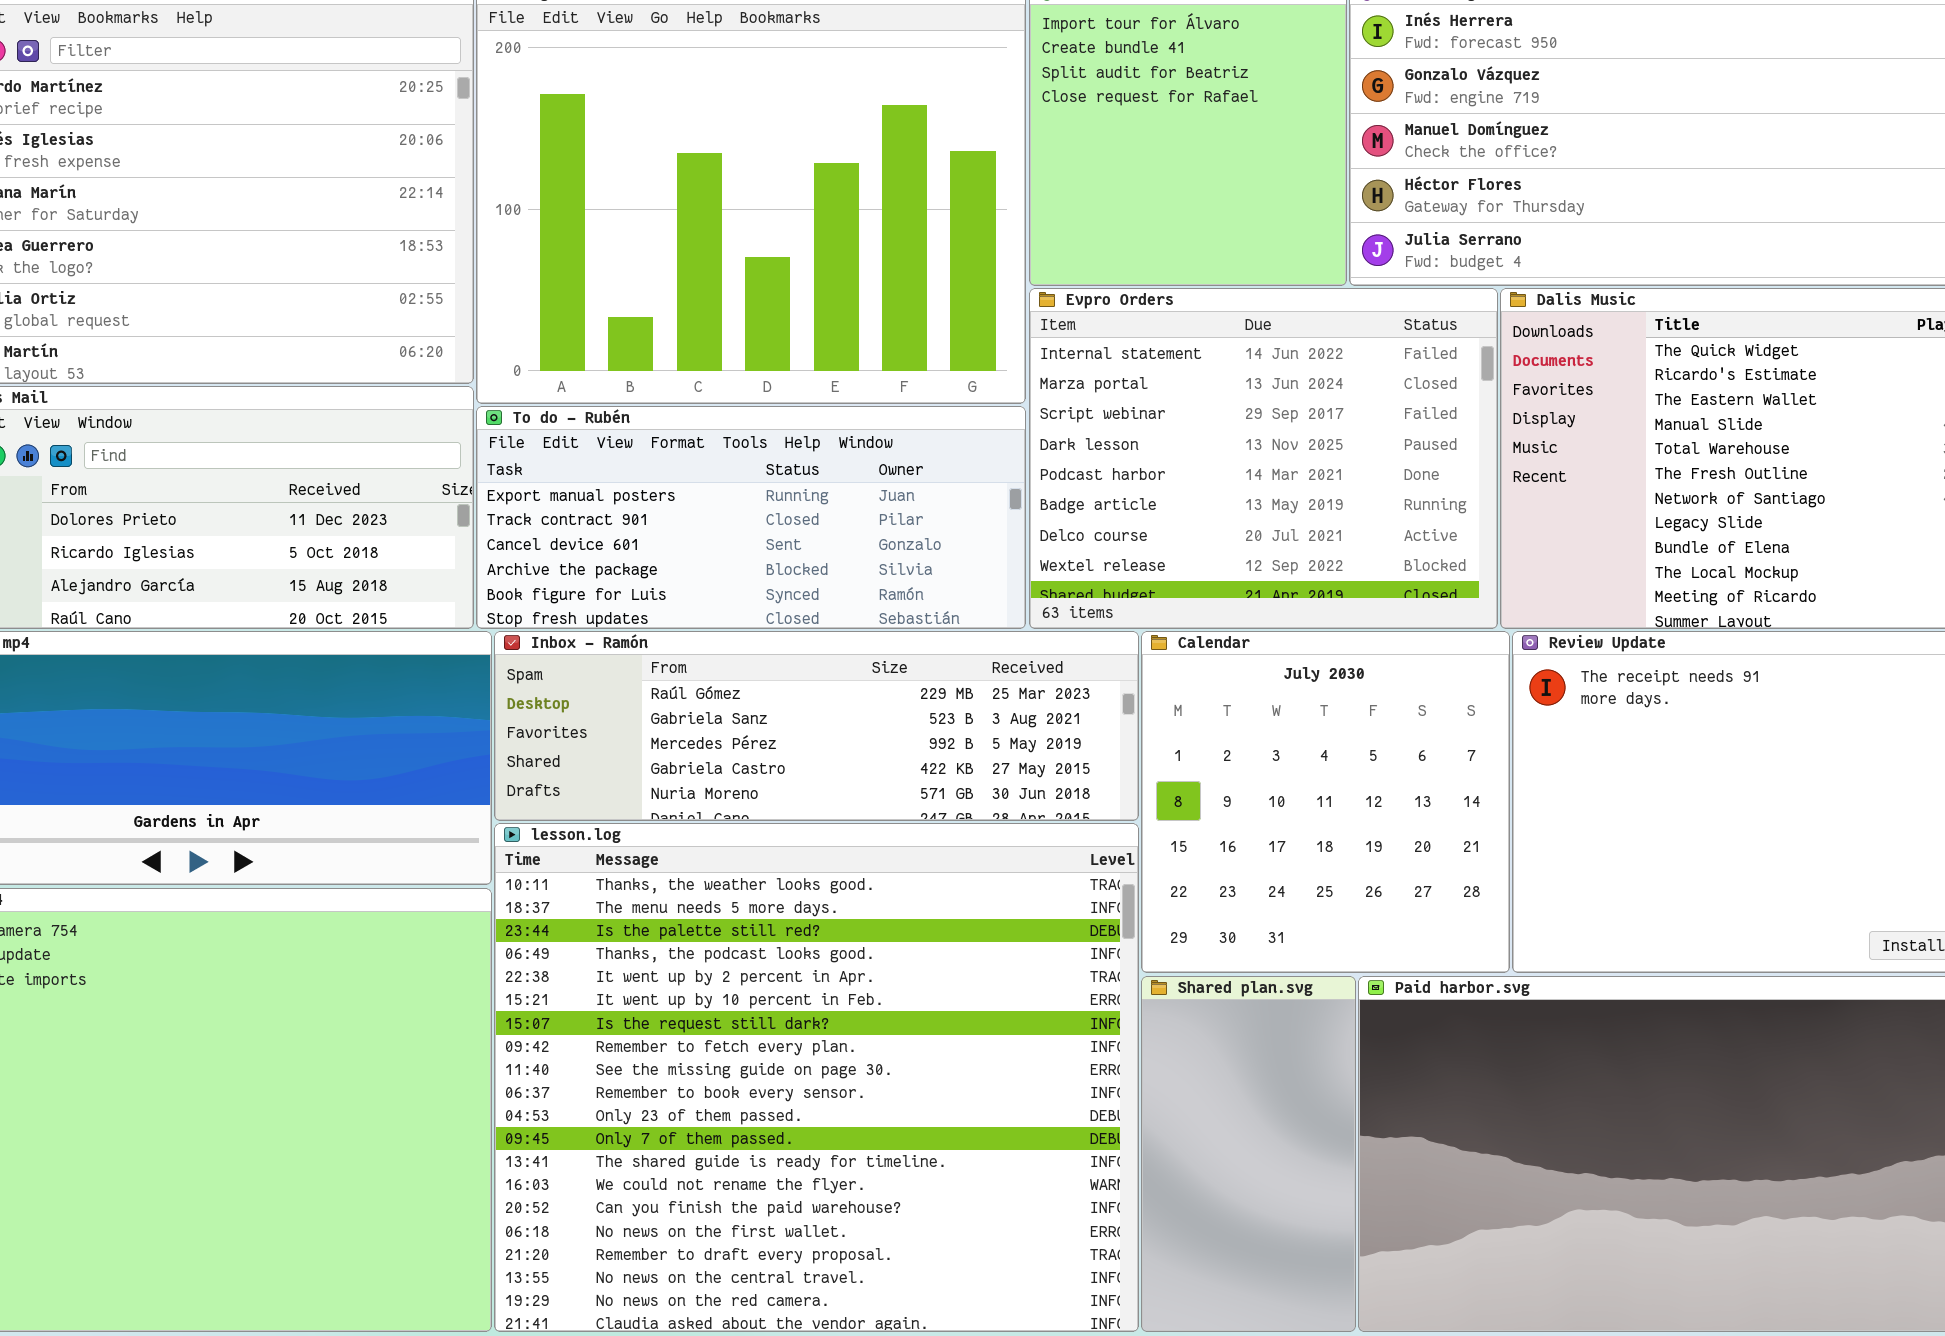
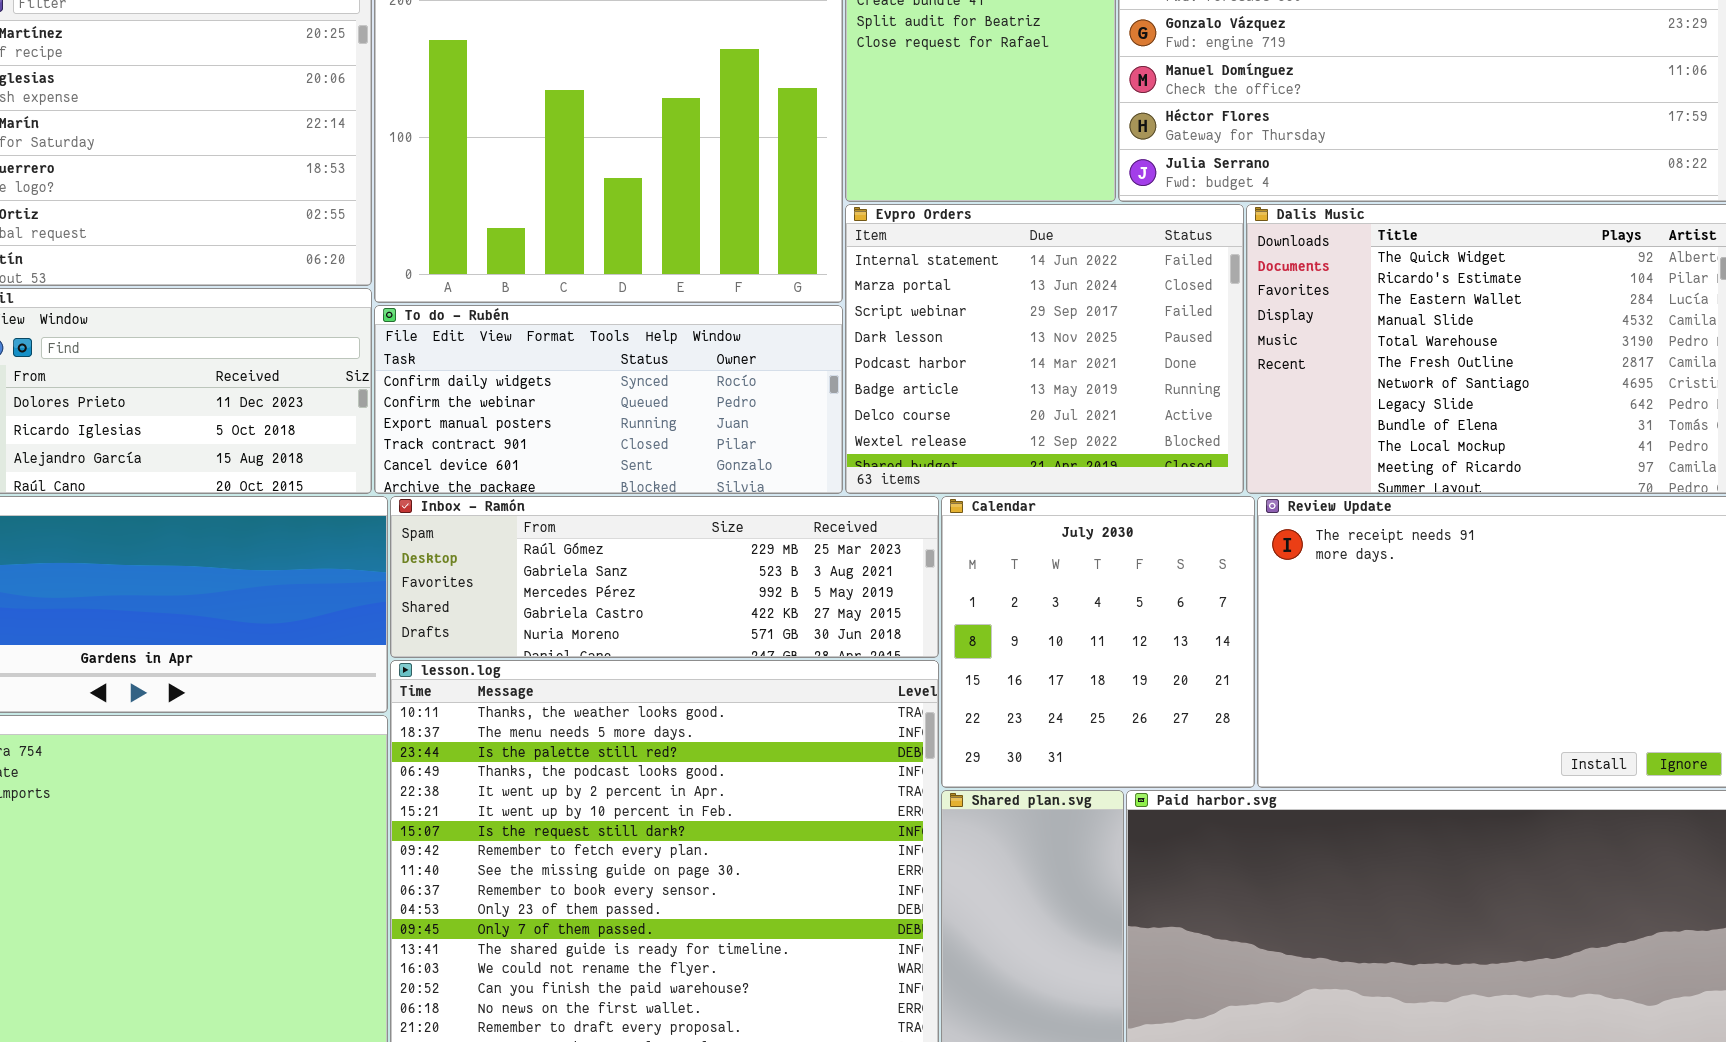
To do - Rubén: [476,406,1026,629] -> [374,305,843,494], scrolled up 2 rows

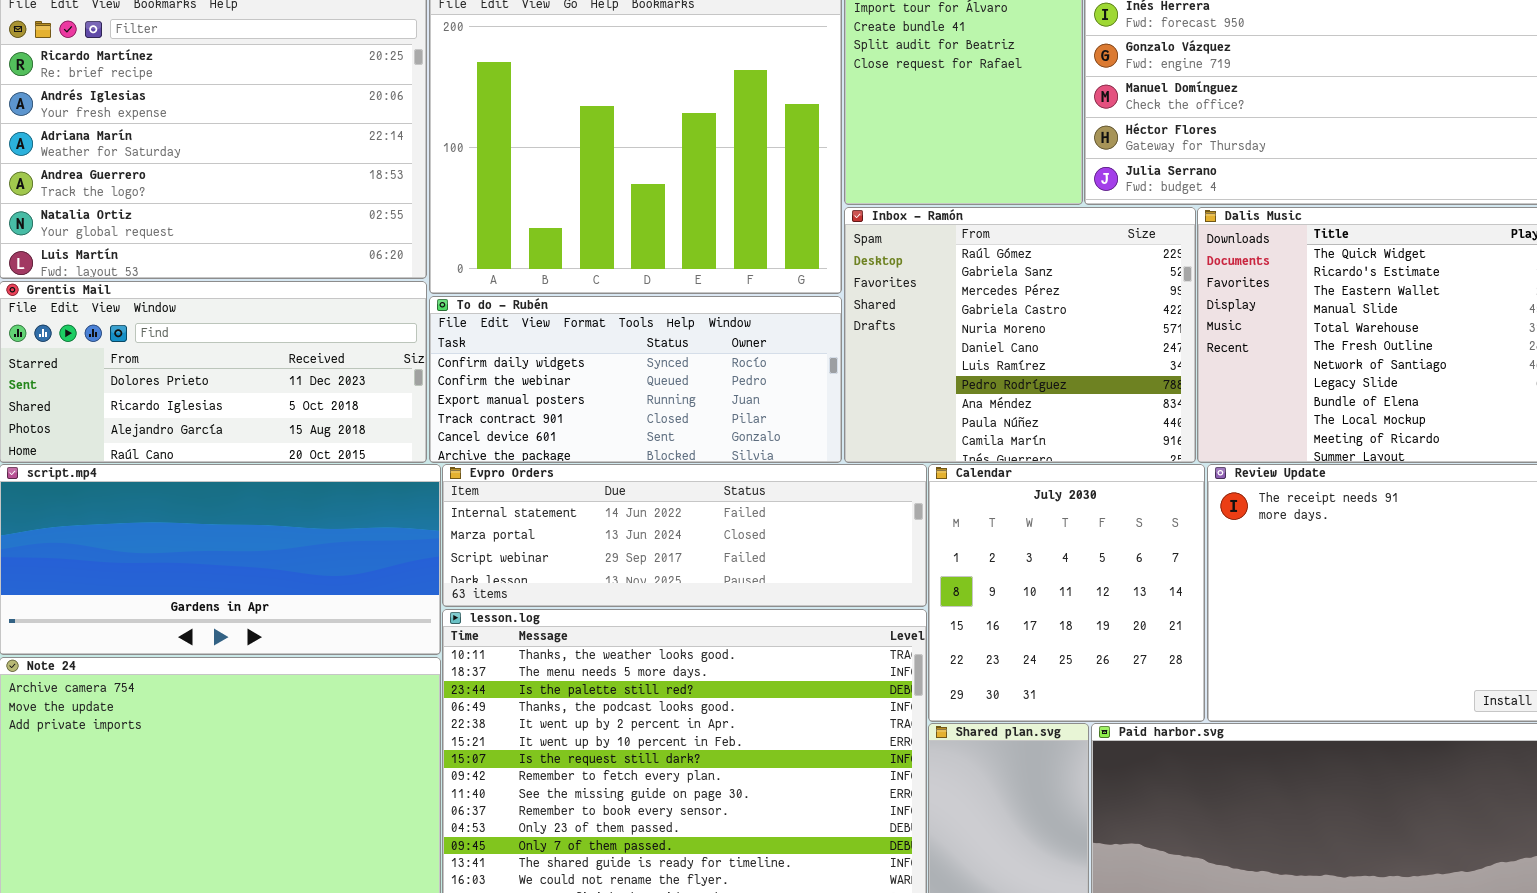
Evpro Orders: [845,204,1244,494] -> [442,464,927,607], moved, resized
Inbox - Ramón: [390,496,939,658] -> [844,207,1196,463], moved, resized

